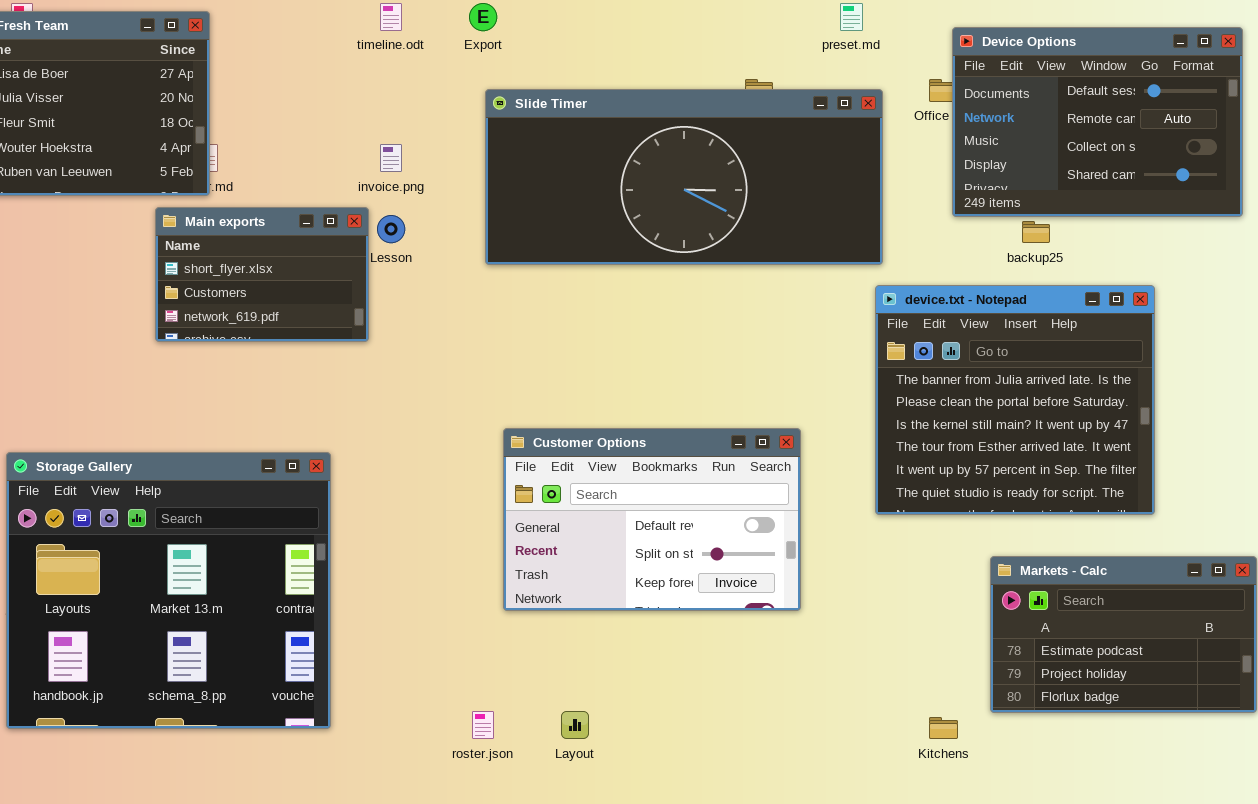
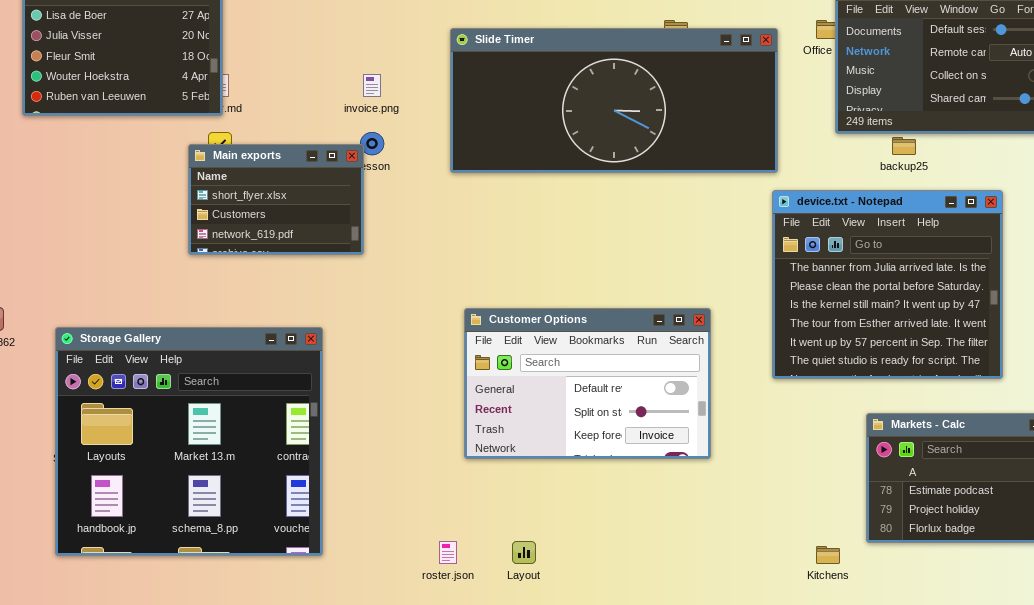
Main exports: [155,207,369,342] -> [188,144,364,255], moved

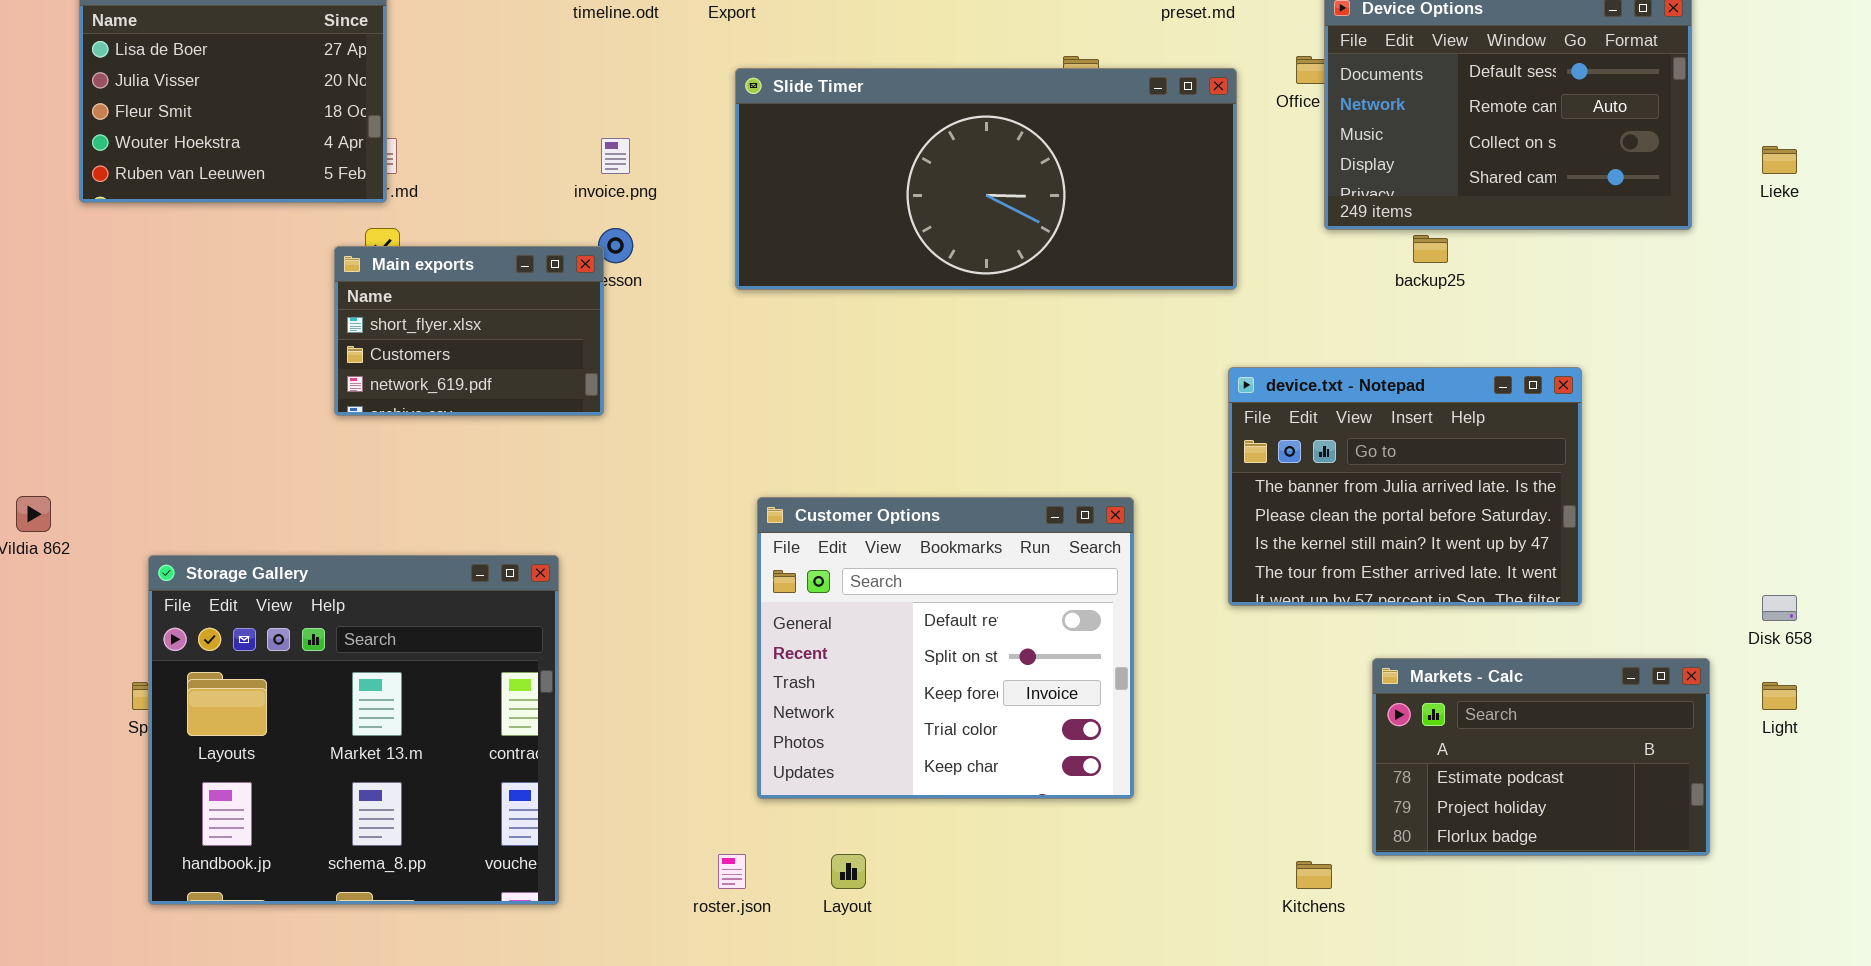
device.txt - Notepad: [772,190,1003,379] -> [1228,367,1582,606], resized
Customer Options: [464,308,711,459] -> [757,497,1134,799], resized
Storage Gallery: [55,327,323,556] -> [148,555,559,905], moved

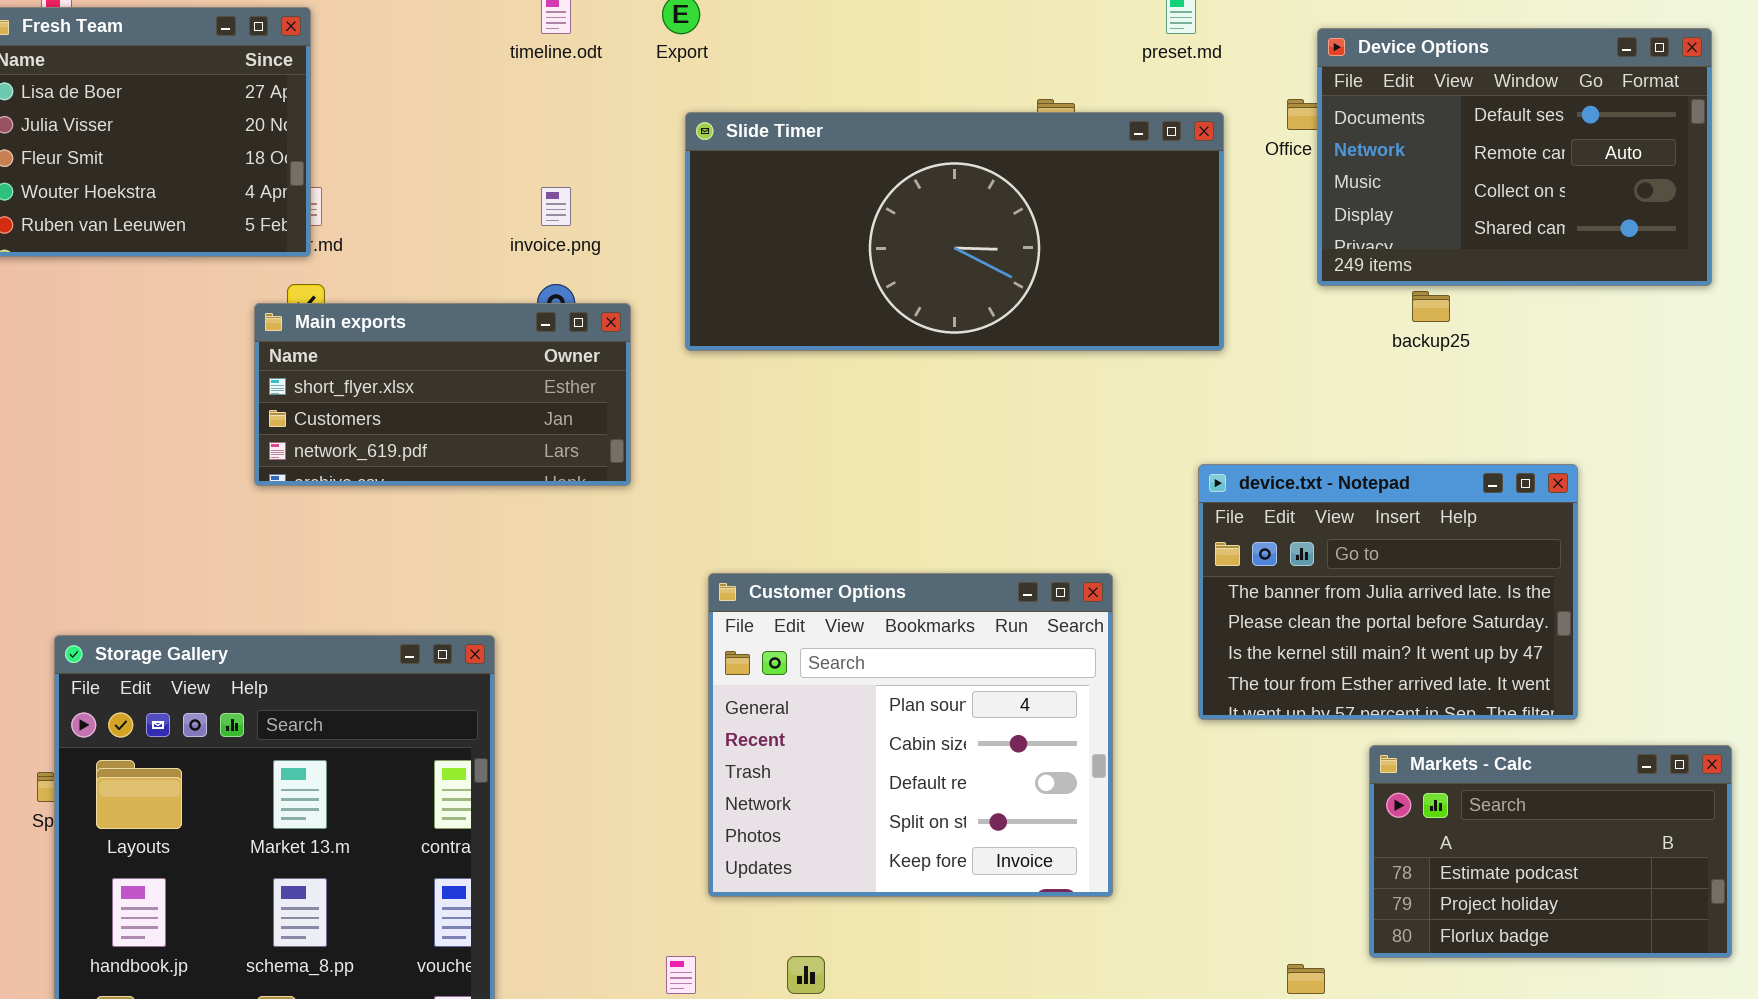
Main exports: [334,246,604,416] -> [254,303,631,486], resized
device.txt - Notepad: [1228,367,1582,606] -> [1198,464,1578,720], moved
Customer Options: [757,497,1134,799] -> [708,573,1113,897], scrolled up 2 rows

